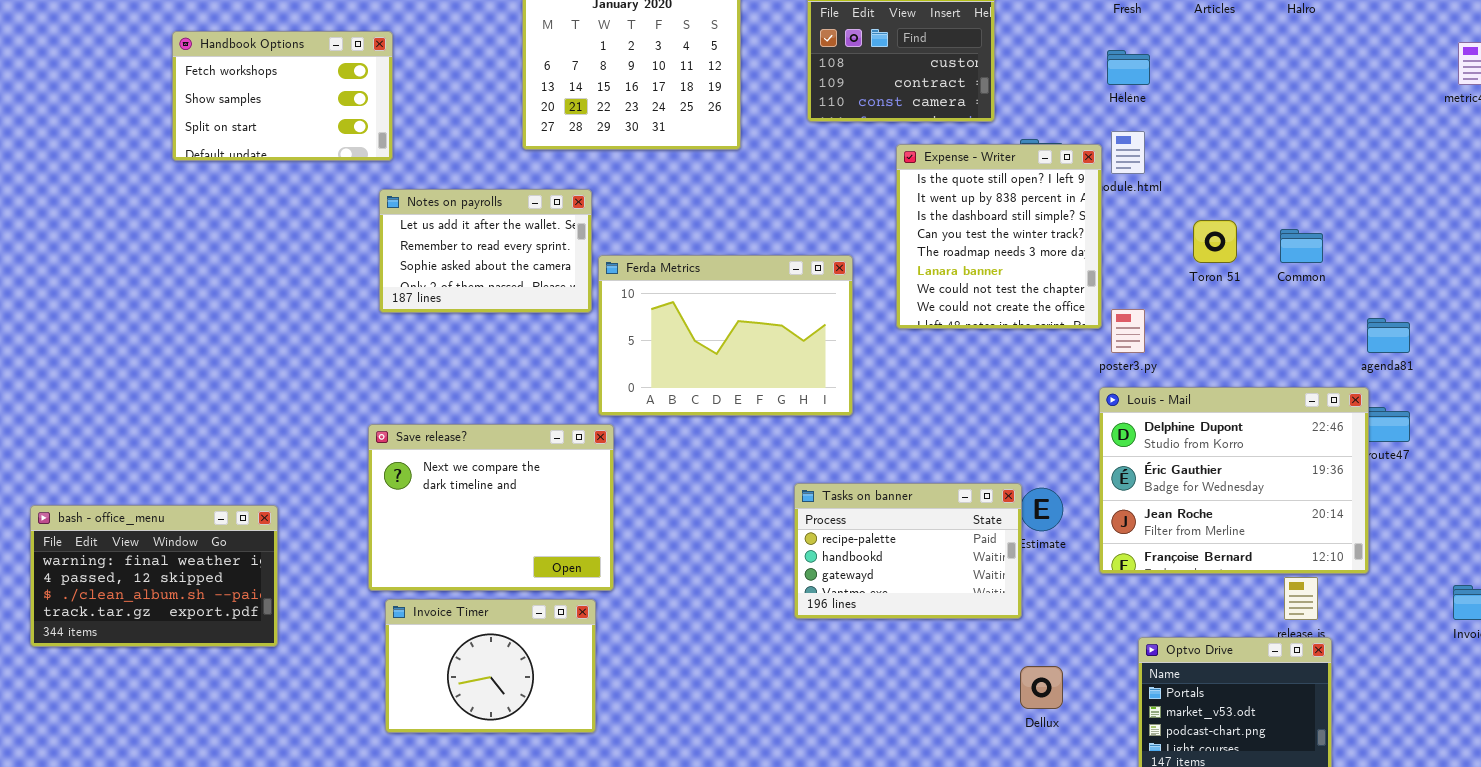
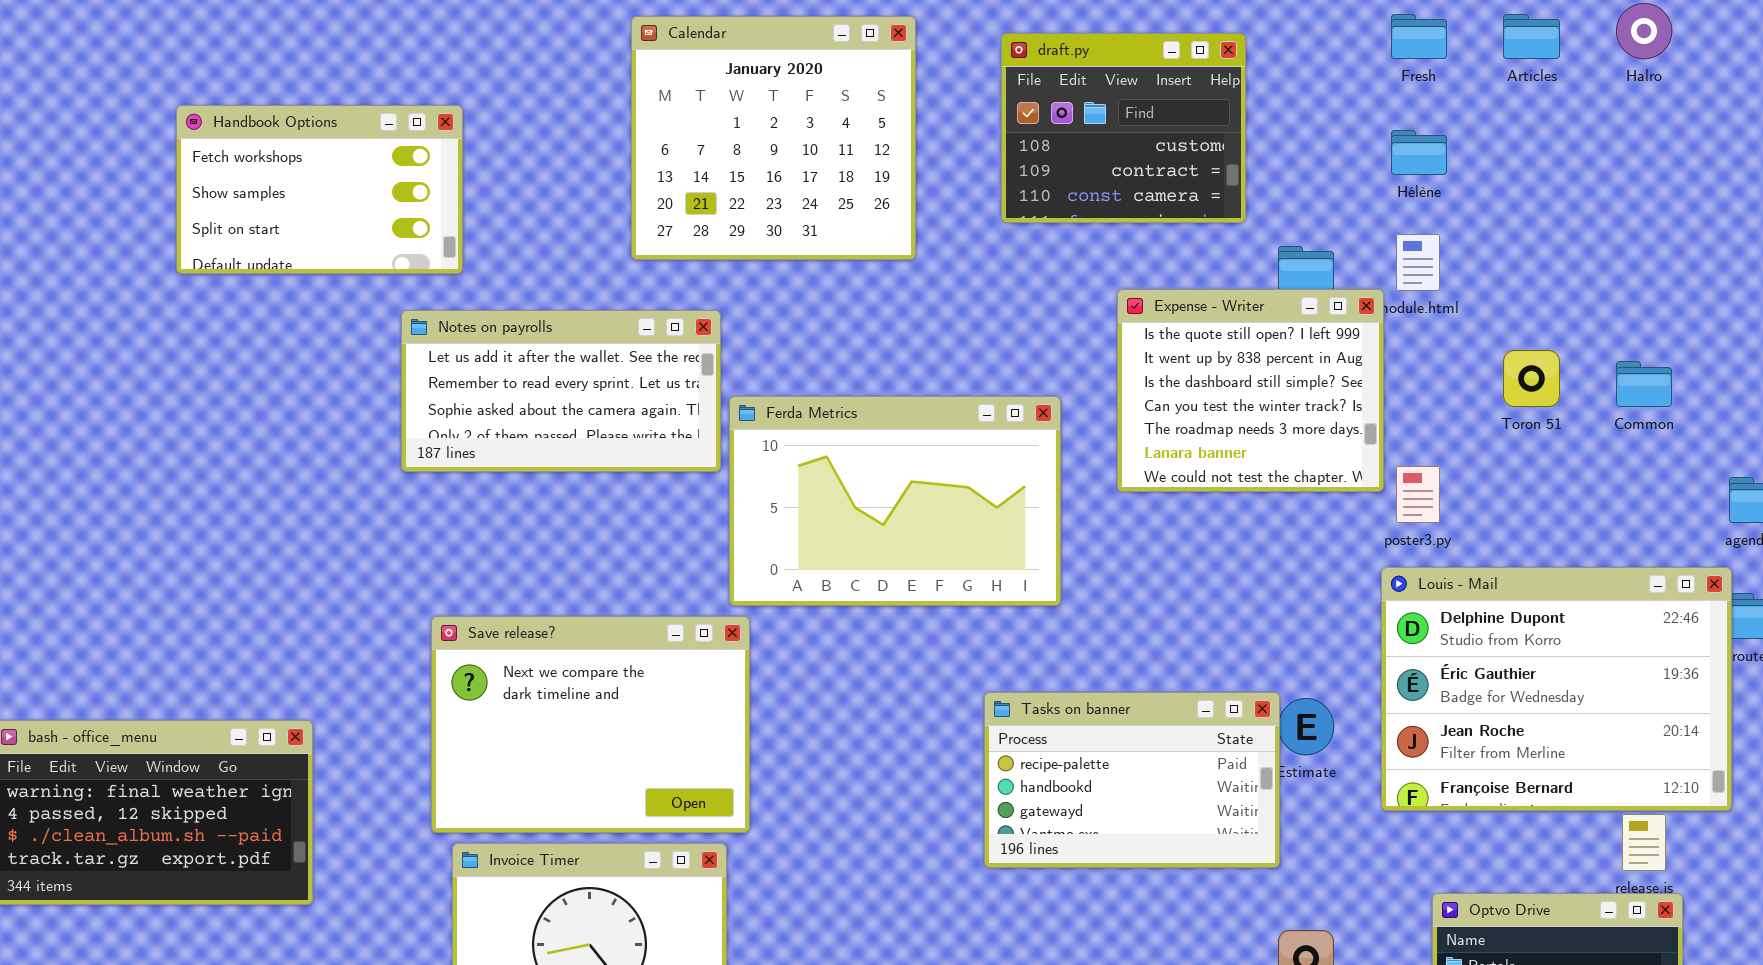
Expense - Writer: [896,144,1102,329] -> [1117,289,1384,492], resized
Notes on payrolls: [379,189,592,313] -> [401,310,721,472], resized

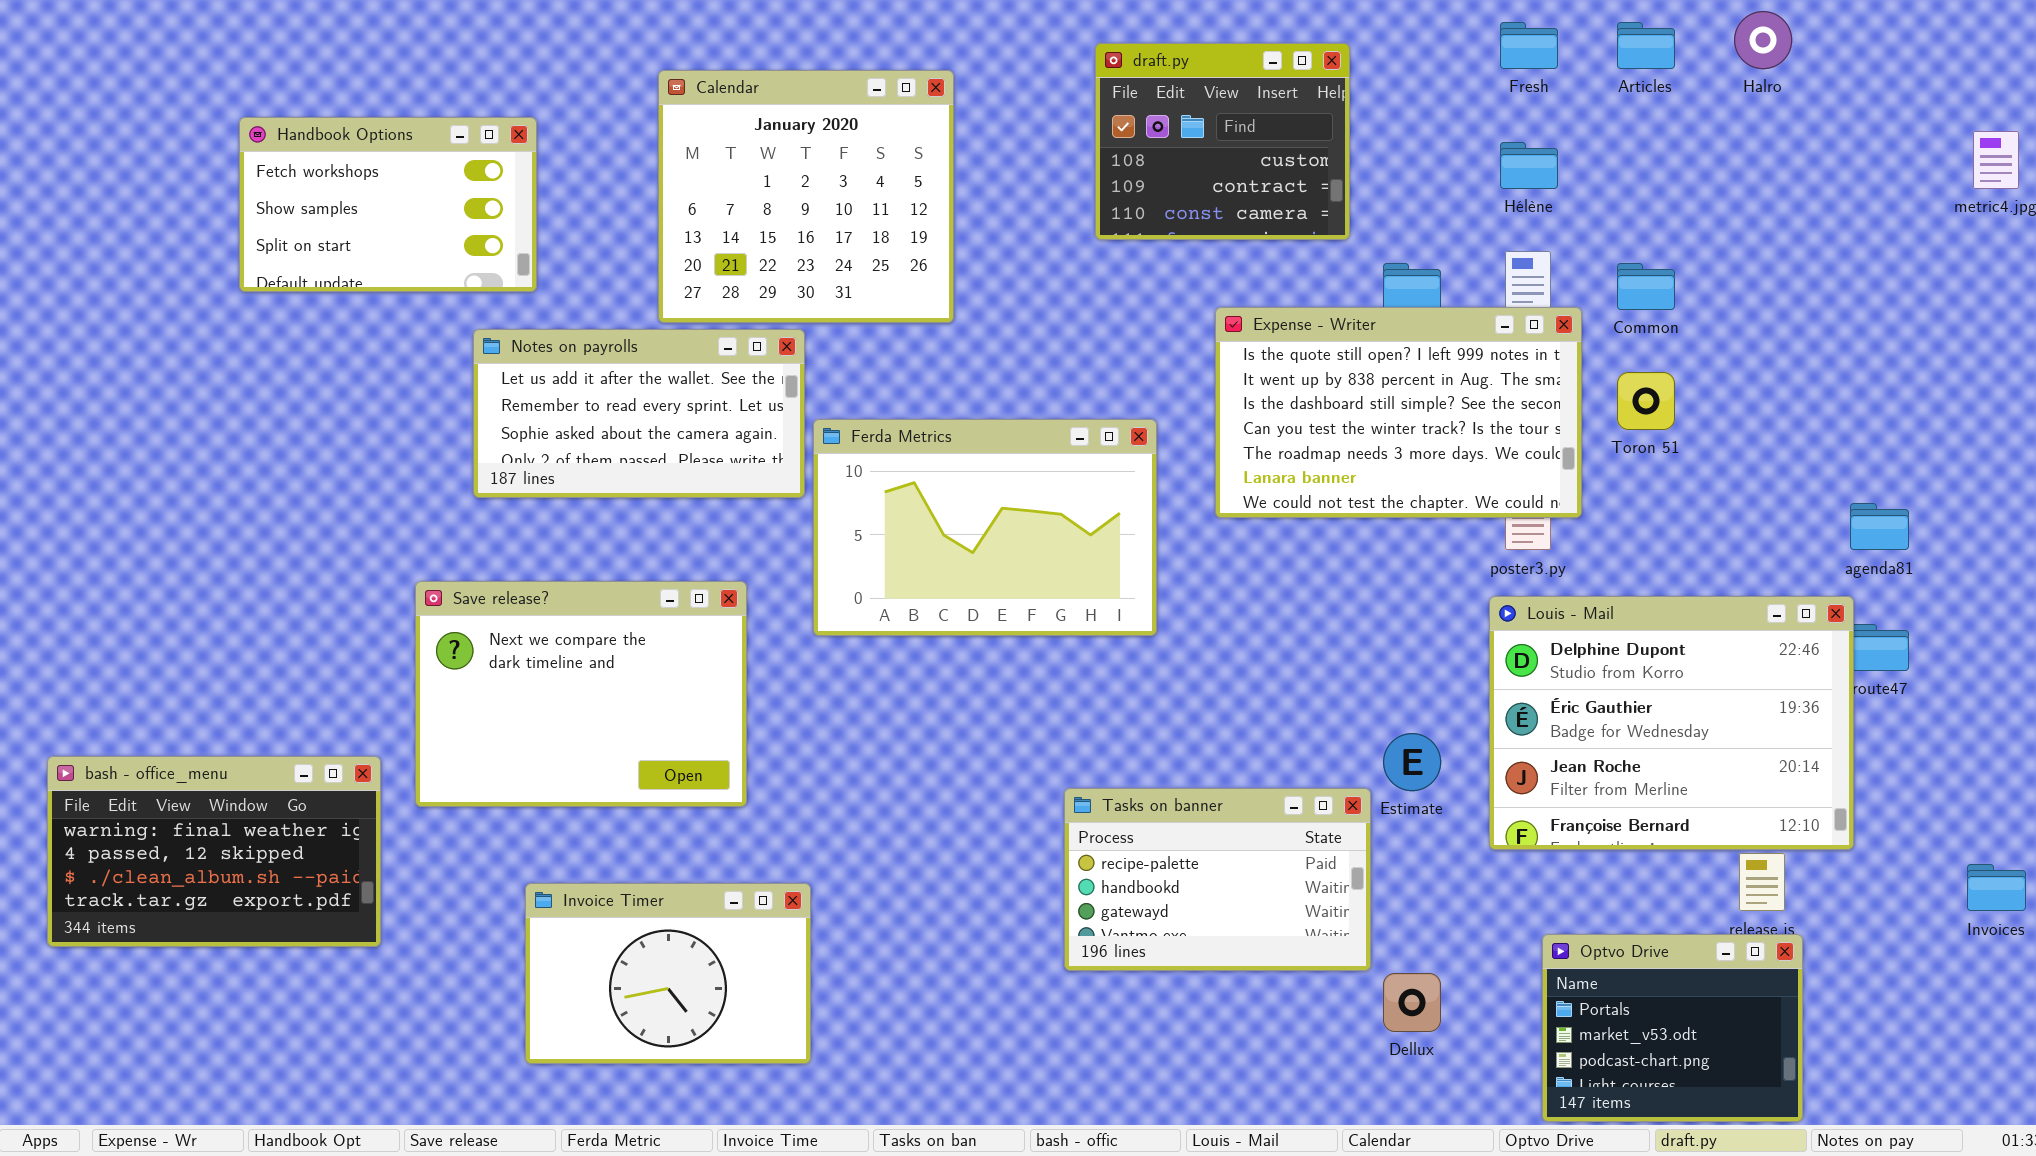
Calendar: [631,16,916,260] -> [658,70,954,323], moved
Expense - Writer: [1117,289,1384,492] -> [1215,307,1582,518], resized
Common: [1616,361,1672,407] -> [1617,263,1675,310], moved
Save release?: [431,616,750,833] -> [415,581,747,807], moved
Tasks on banner: [984,692,1280,868] -> [1064,788,1371,971], moved

